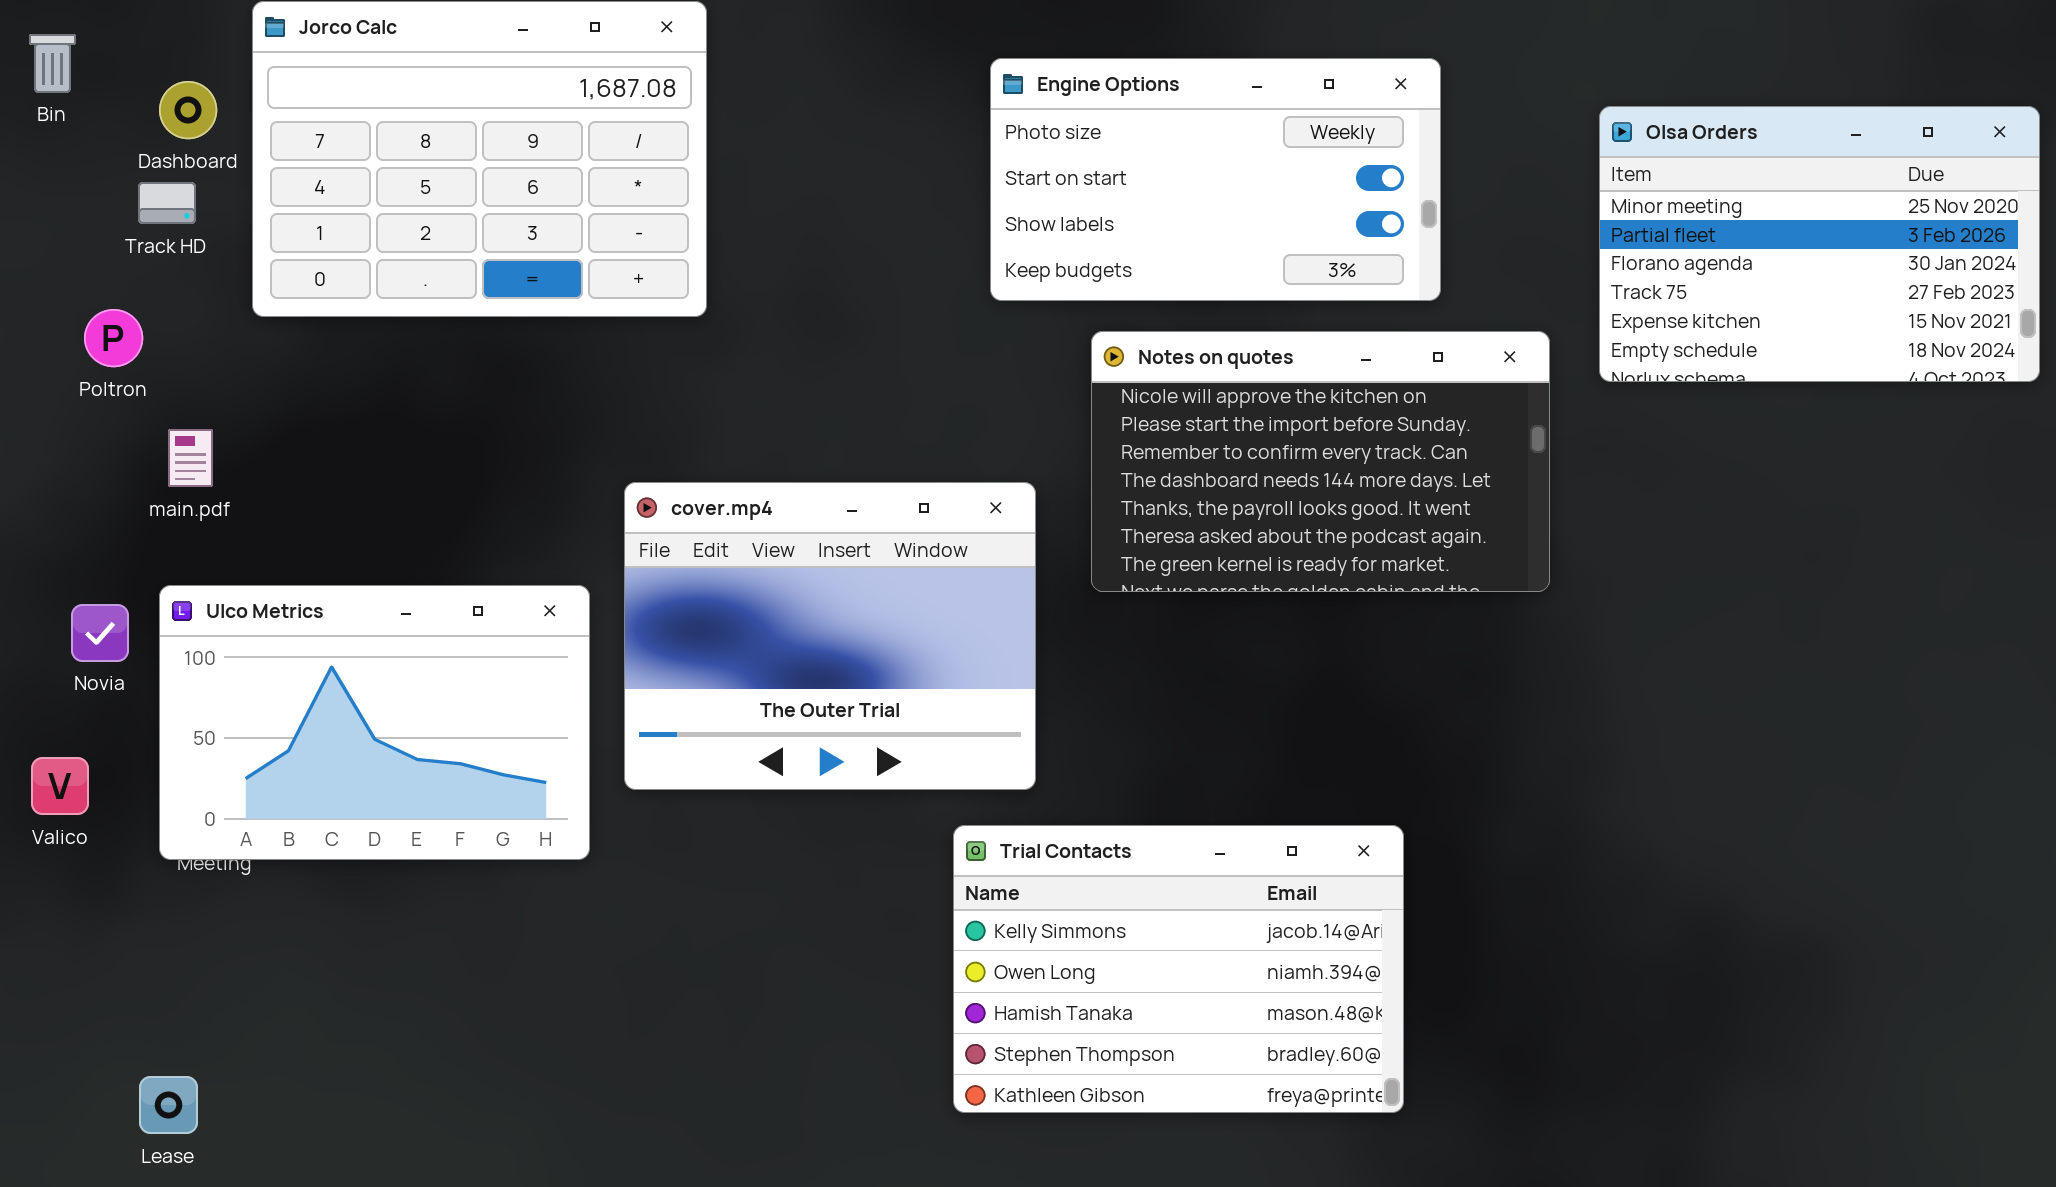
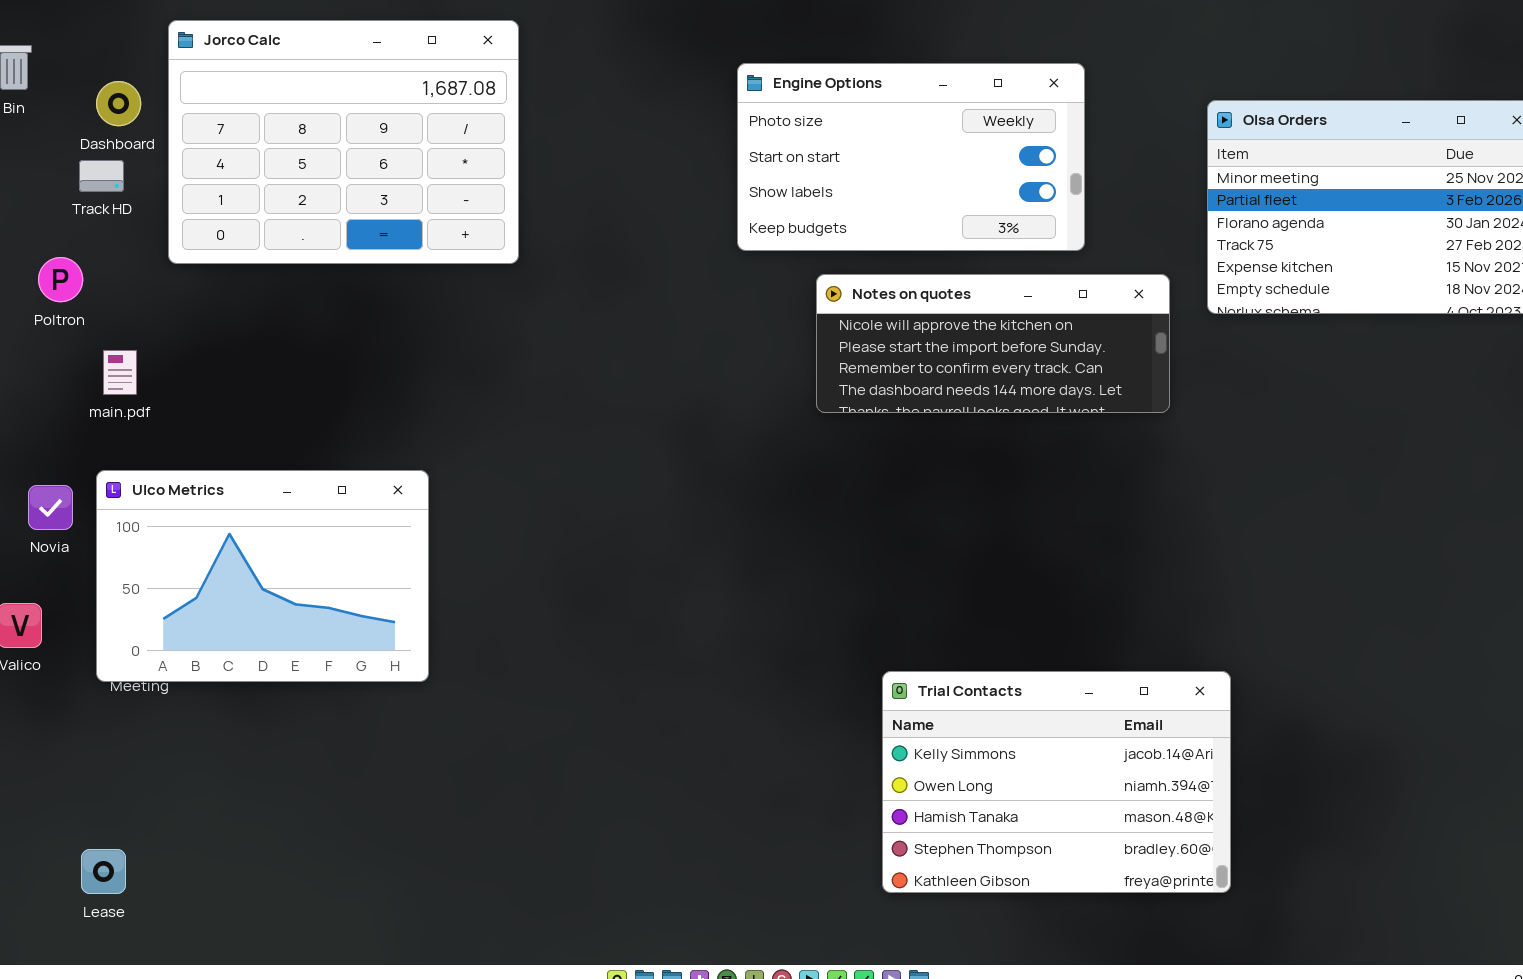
Notes on quotes: [1091,331,1550,592] -> [816,274,1170,413], resized
cover.mp4: [624,482,1036,790] -> none, closed
Trial Contacts: [953,825,1404,1113] -> [882,671,1231,893], moved

